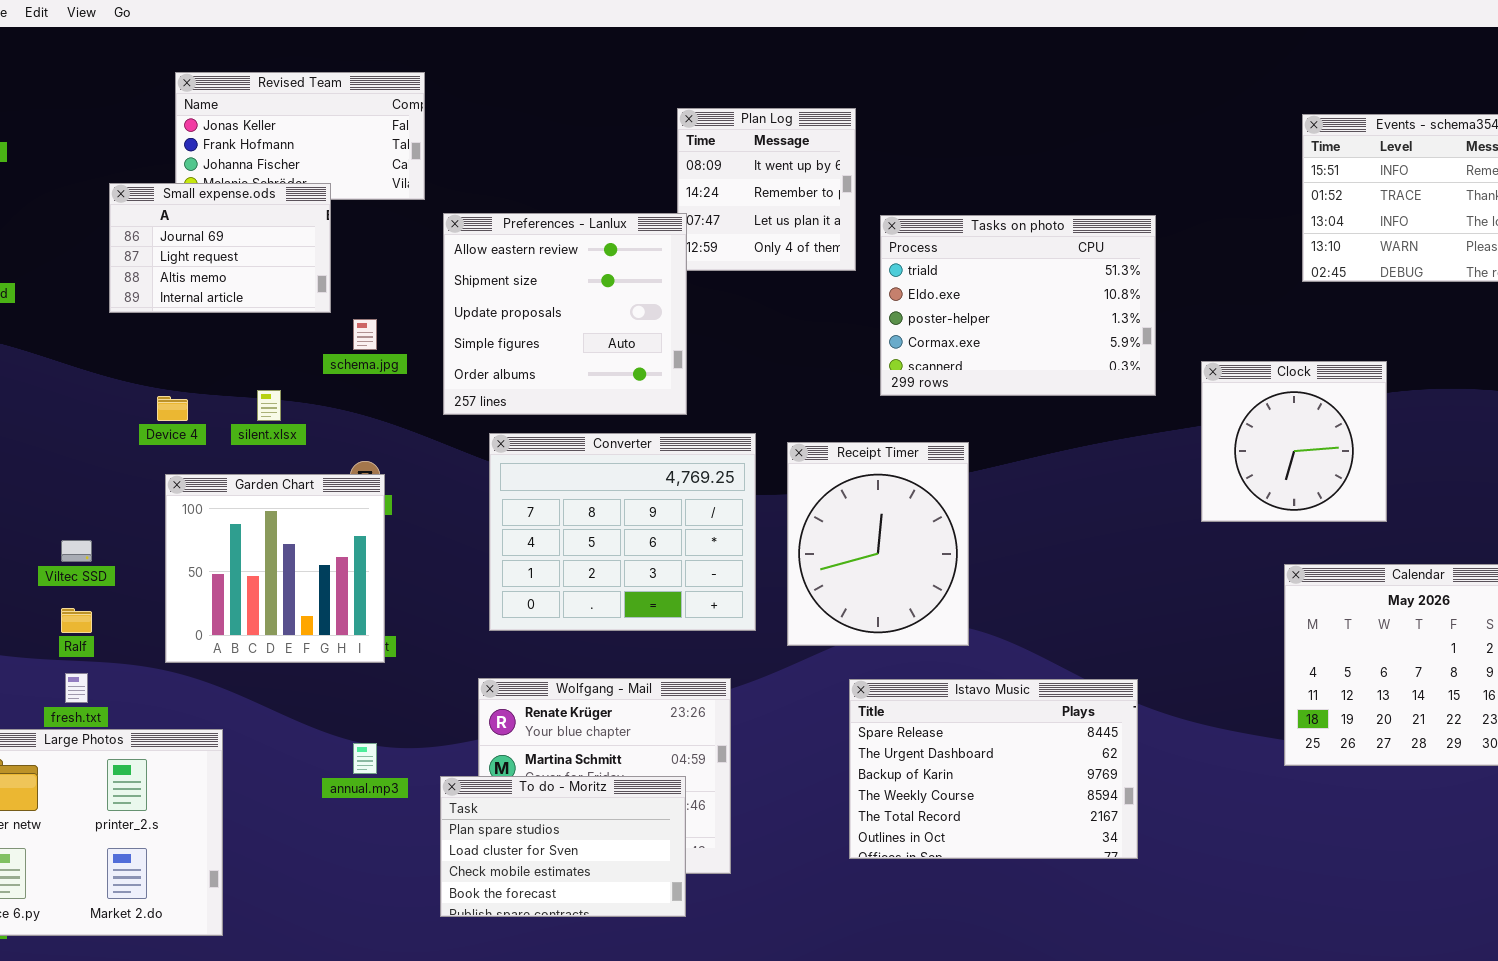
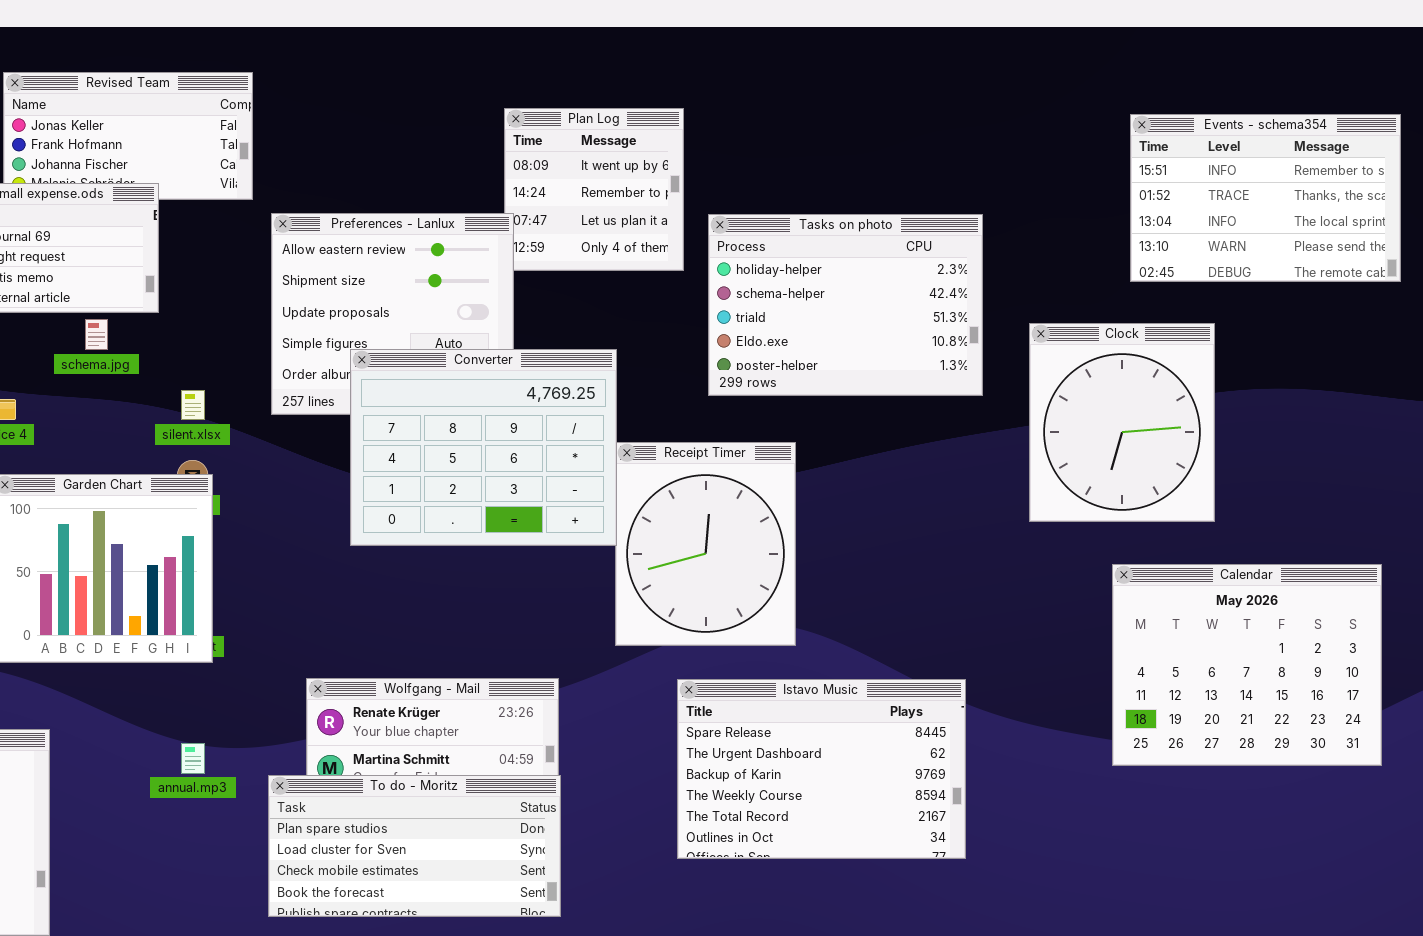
Tasks on photo: [880,215,1156,396] -> [708,214,983,396], scrolled up 2 rows
schema.jpg: [353,319,377,350] -> [85,319,108,350], moved
Clock: [1201,361,1387,522] -> [1029,323,1215,522], resized
silent.xlsx: [257,390,281,421] -> [181,390,205,420], moved
Converter: [489,433,756,631] -> [350,349,617,546], moved
To do - Moritz: [440,776,686,917] -> [268,775,561,917], resized

